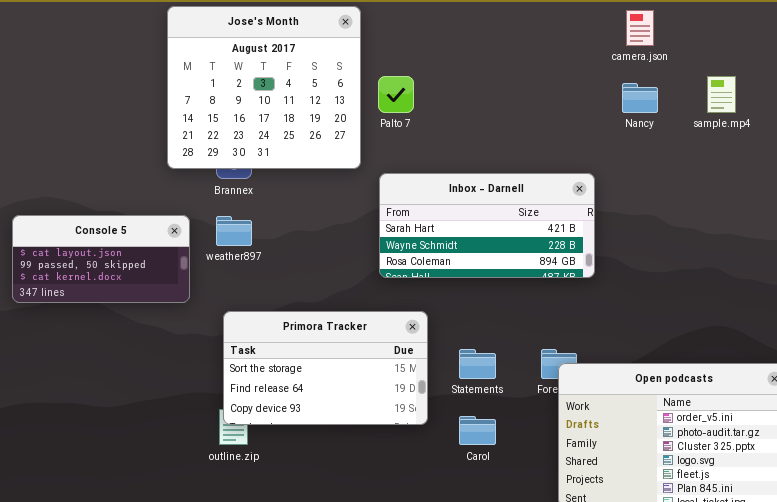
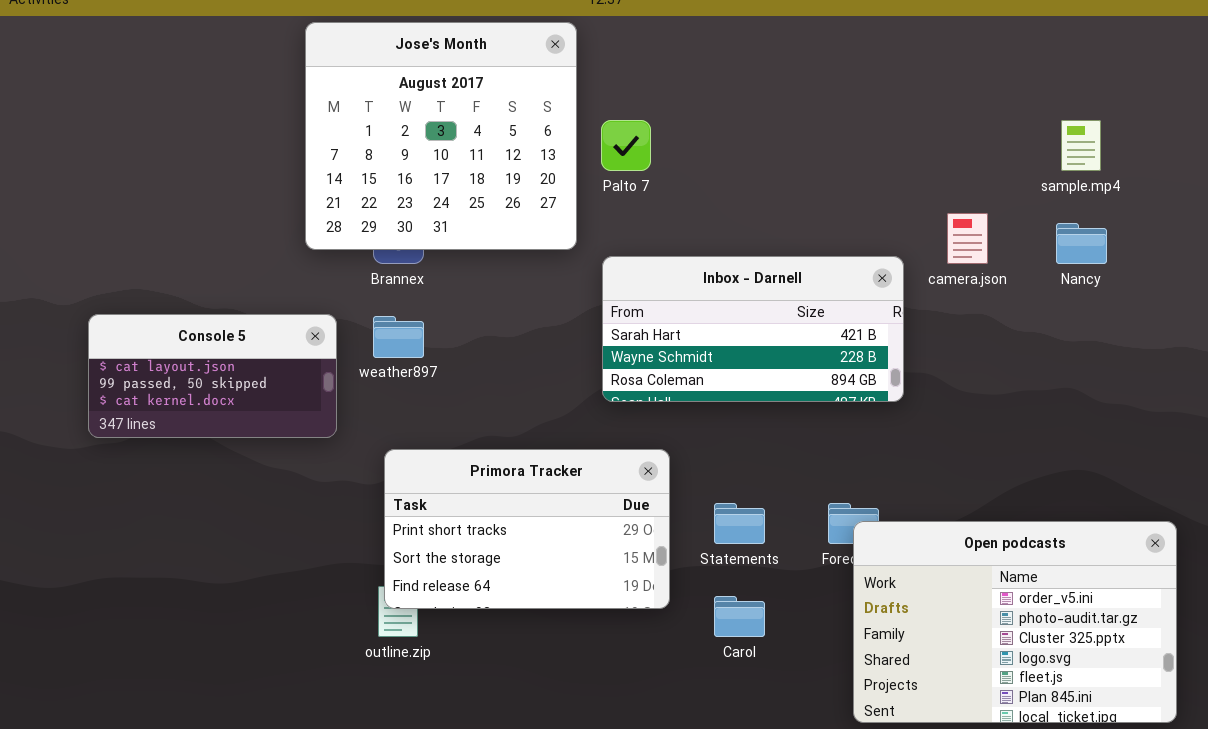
camera.json: [626,10,654,46] -> [947,213,988,264], moved
Nancy: [622,83,658,113] -> [1056,223,1107,264], moved
Primora Tracker: [223,311,428,425] -> [384,449,670,609], scrolled up 1 row

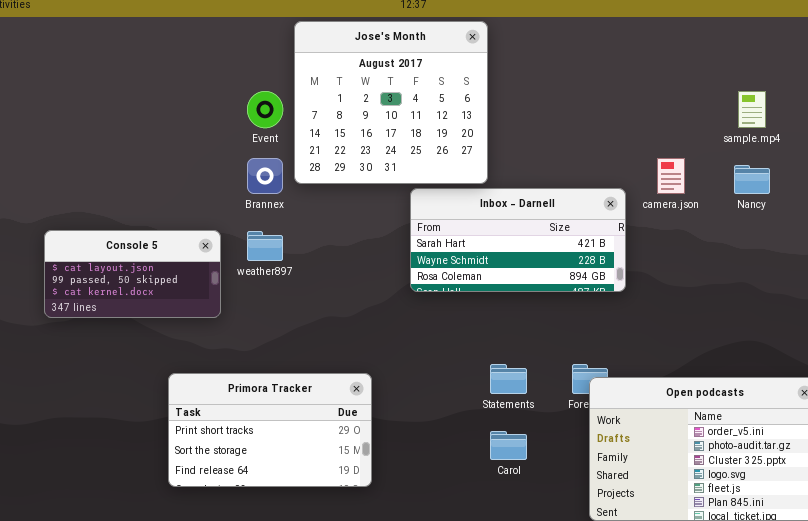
Jose's Month: [305,22,577,250] -> [294,21,488,184], moved
Primora Tracker: [384,449,670,609] -> [168,373,372,487], moved

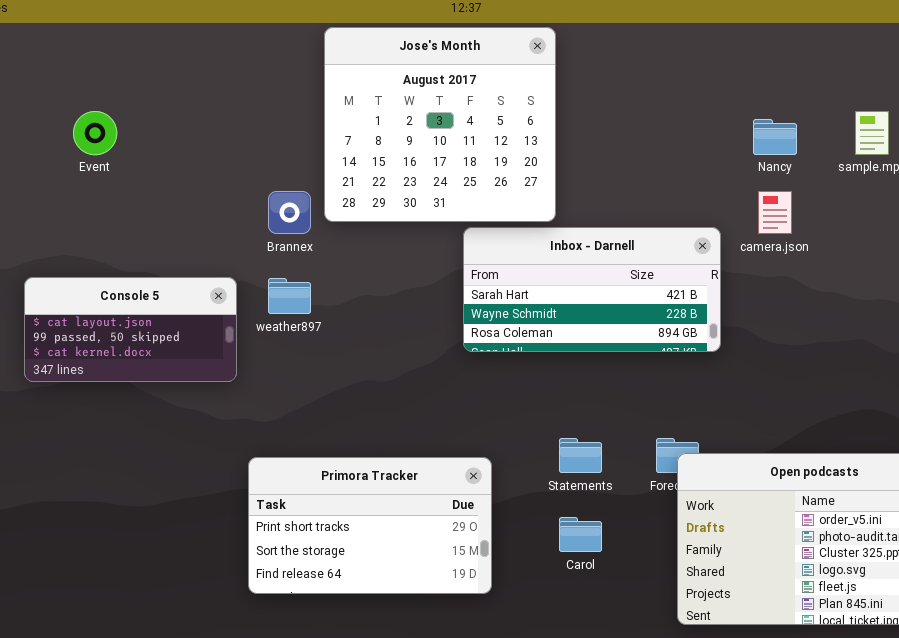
Event: [247,91,283,128] -> [73,111,117,155], moved
Nancy: [734,165,770,194] -> [753,119,797,155], moved
Primora Tracker: [168,373,372,487] -> [248,457,492,594], moved

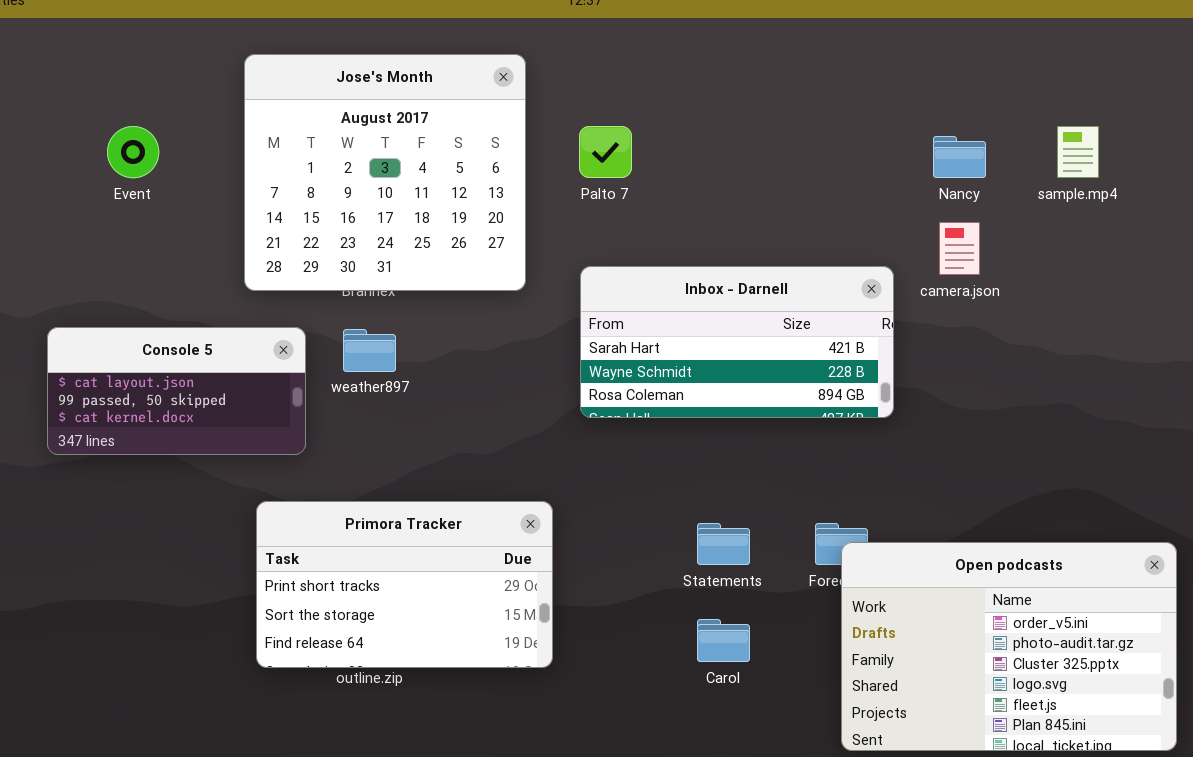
Jose's Month: [324,27,556,222] -> [244,54,526,291], moved
Primora Tracker: [248,457,492,594] -> [256,501,553,668], moved

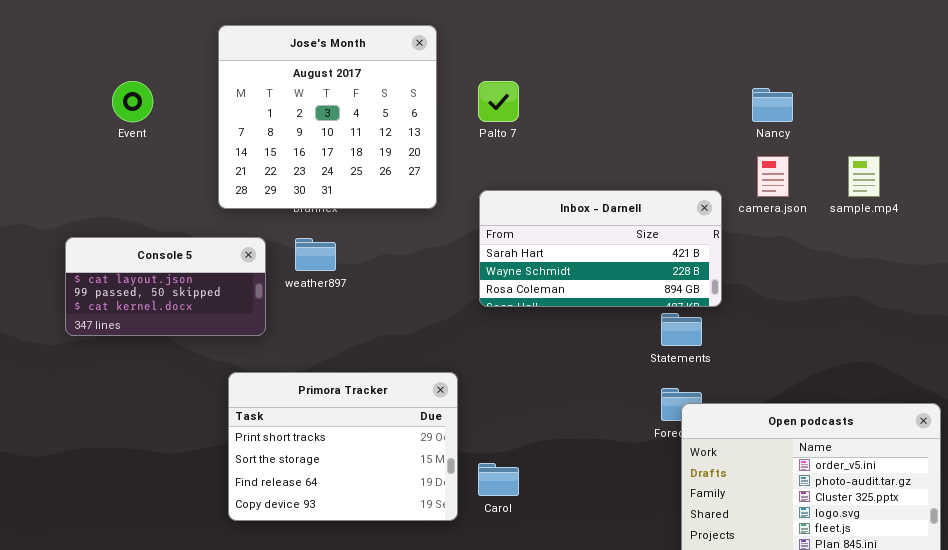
sample.mp4: [1057,126,1099,178] -> [848,156,880,197], moved
Primora Tracker: [256,501,553,668] -> [228,372,458,521], resized
Statements: [697,523,750,565] -> [661,313,702,346], moved
Carol: [697,619,750,662] -> [478,463,519,496], moved

